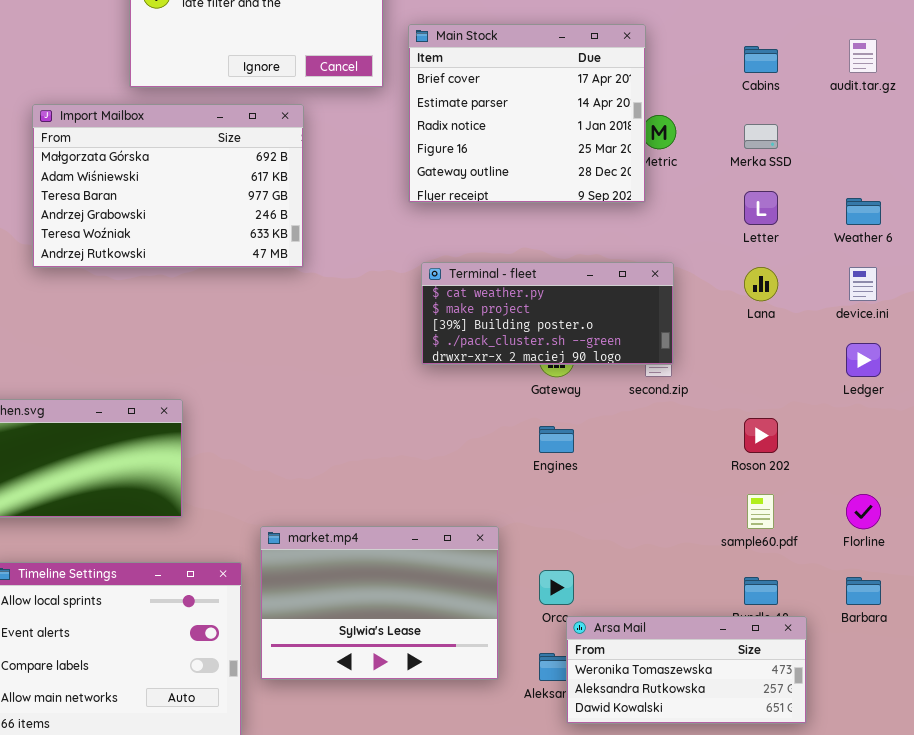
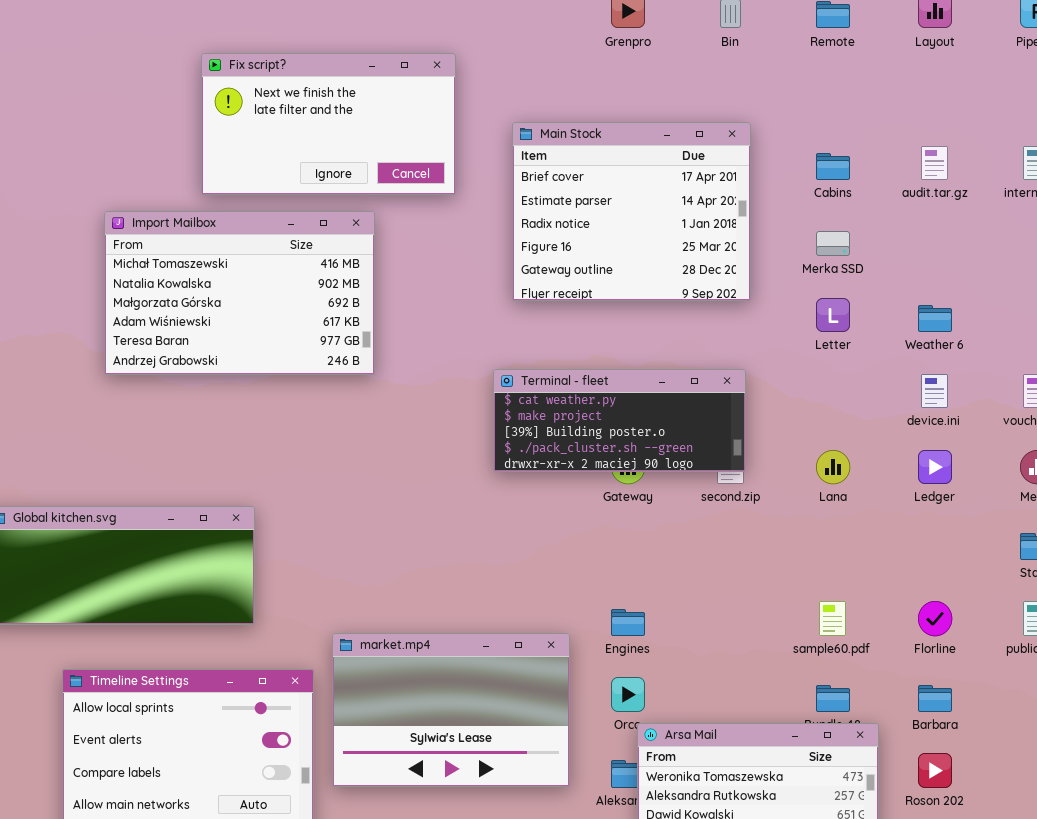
Main Stock: [408,24,646,203] -> [512,122,751,301], moved
Import Mailbox: [32,104,304,268] -> [104,211,375,375], scrolled up 2 rows
Lana: [744,267,778,301] -> [816,450,850,484], moved
Roson 202: [744,418,778,453] -> [918,753,952,788], moved
Engines: [539,426,574,453] -> [611,609,645,636], moved

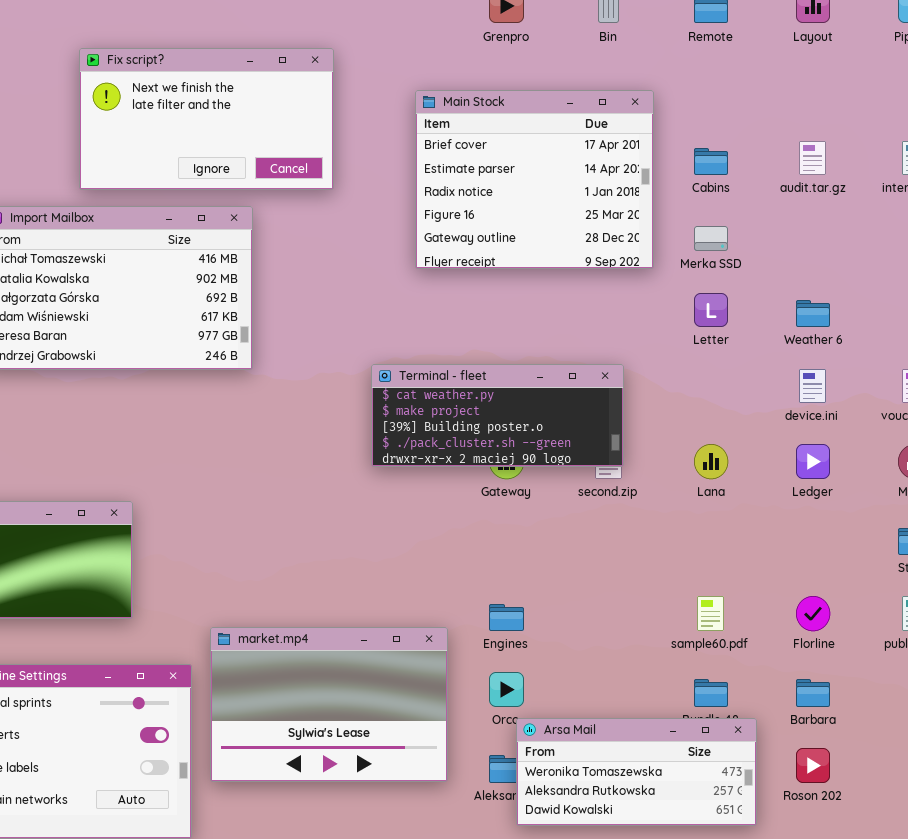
Main Stock: [512,122,751,301] -> [415,90,654,269], moved

